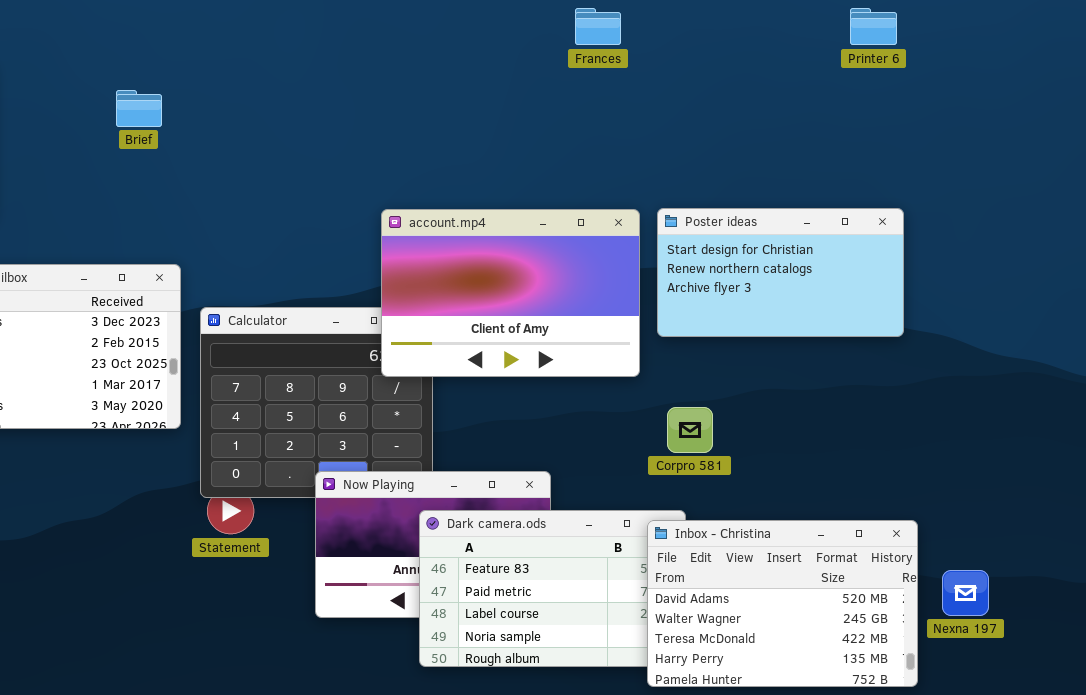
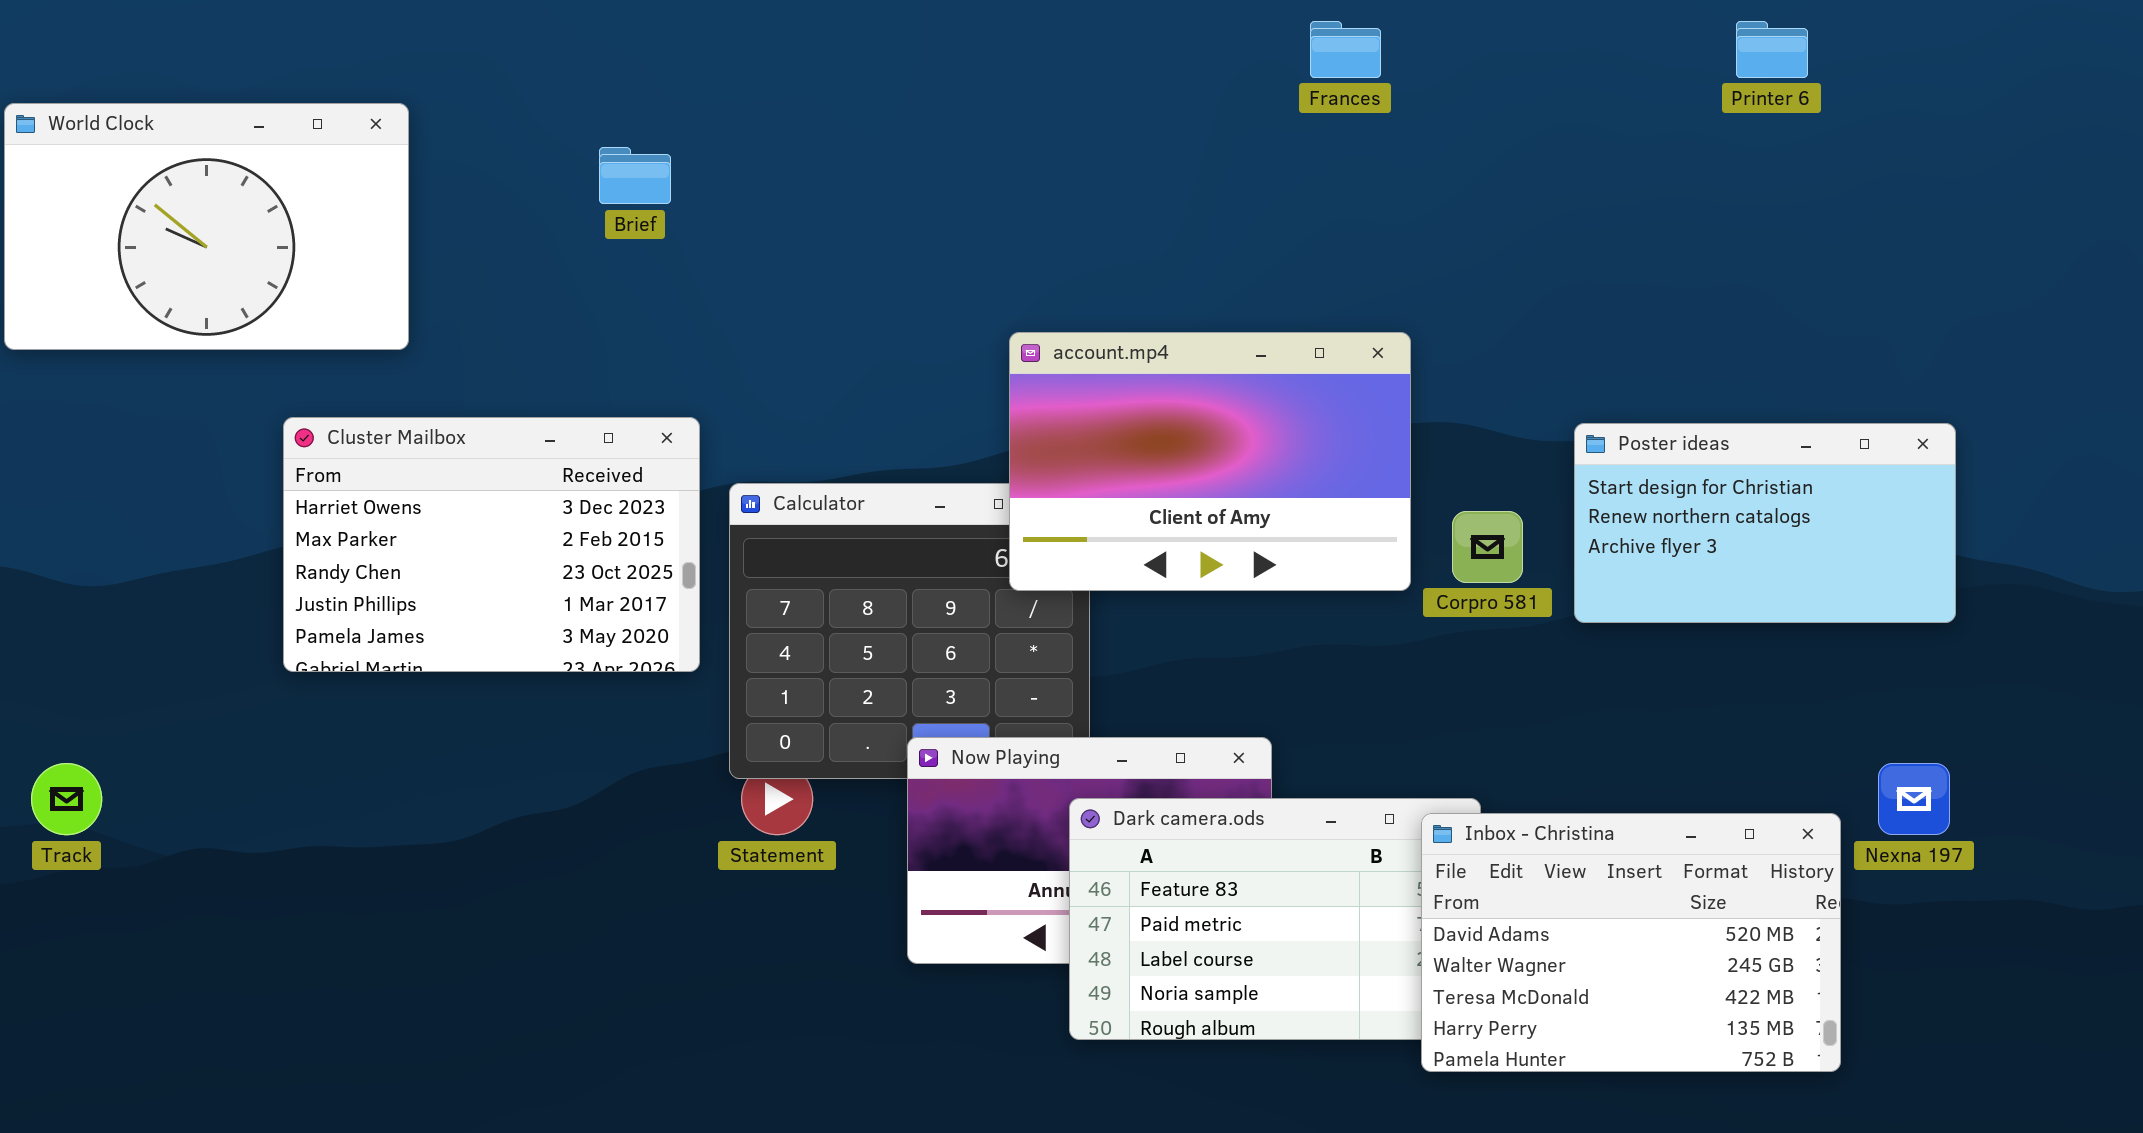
Poster ideas: [657,208,904,337] -> [1574,423,1956,623], moved
Corpro 581: [667,407,713,453] -> [1452,511,1523,583], moved
Nexna 197: [942,570,989,616] -> [1878,763,1950,835], moved

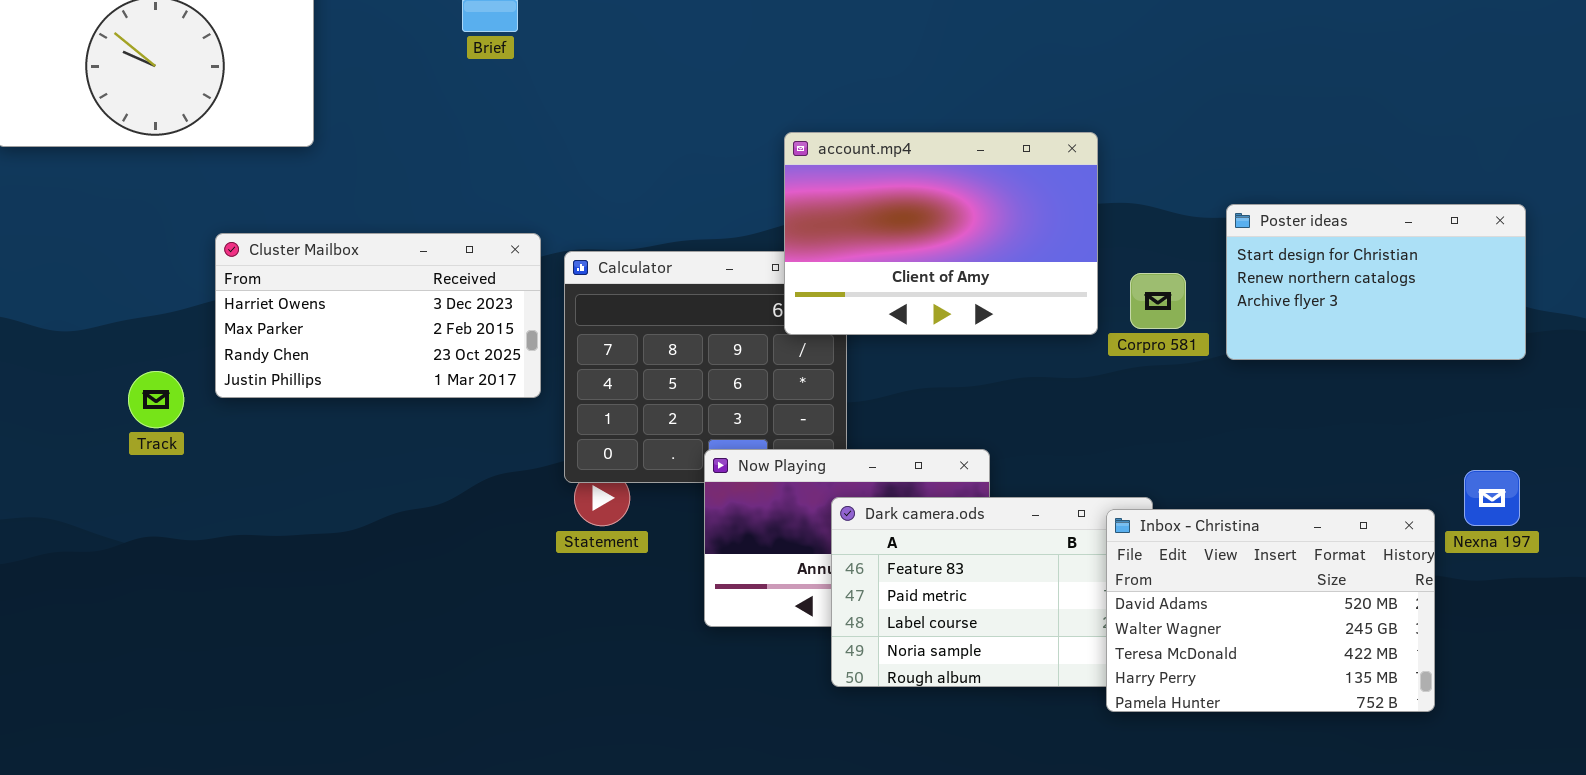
Cluster Mailbox: [283,417,700,672] -> [215,233,541,398], resized
Track: [31,763,102,835] -> [128,371,184,428], moved

